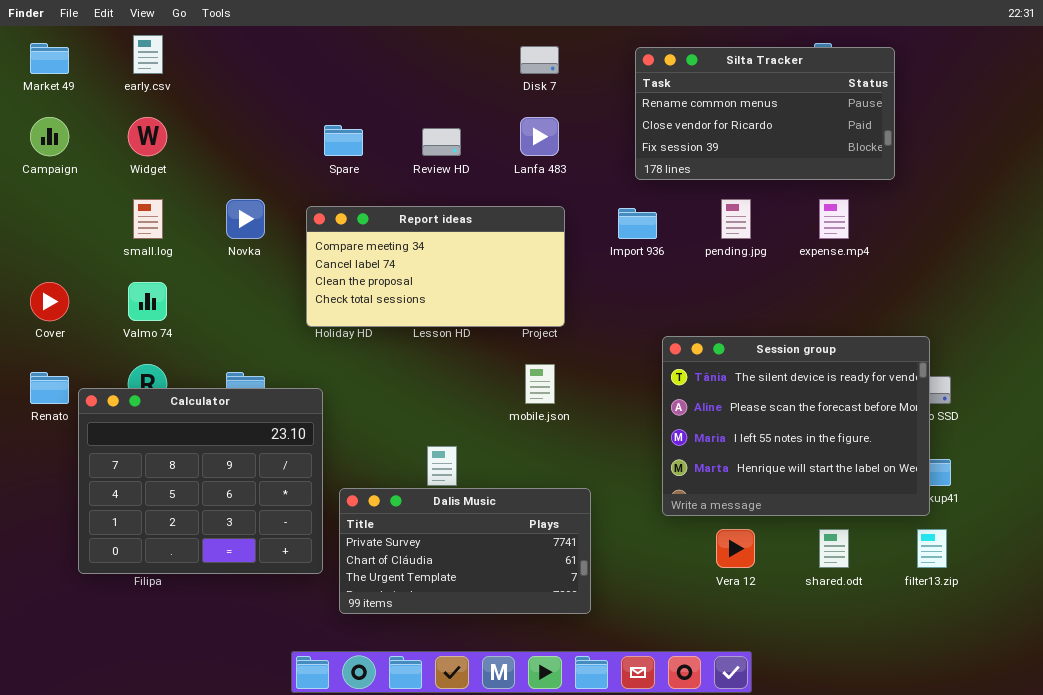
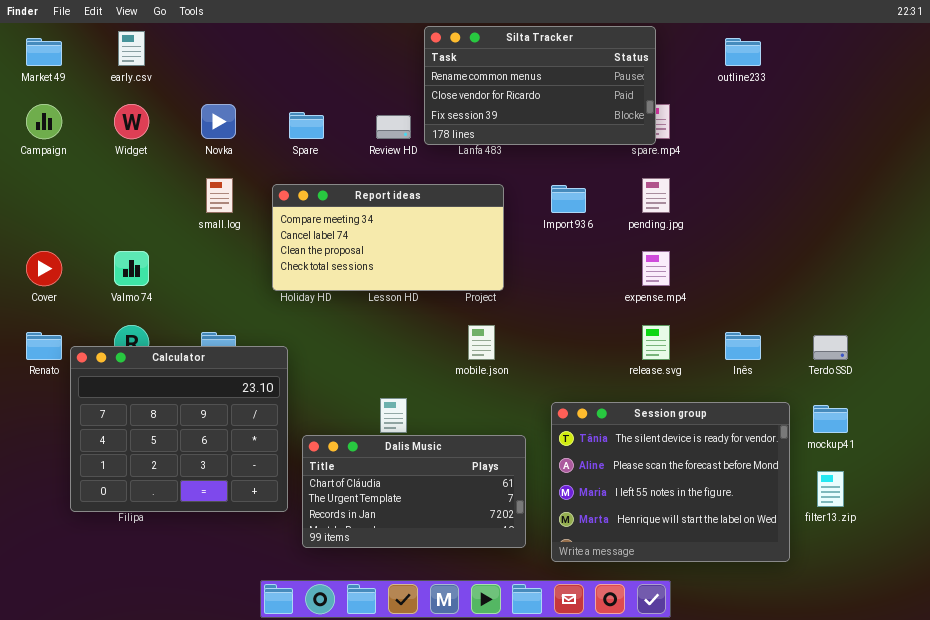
Silta Tracker: [635,47,895,180] -> [424,26,656,145], moved
small.log: [133,199,163,239] -> [206,178,233,213], moved
Novka: [226,199,265,239] -> [201,104,236,139], moved
expense.mp4: [819,199,849,239] -> [642,251,670,286], moved
Session group: [662,336,930,516] -> [551,402,790,562], moved
Dalis Music: [339,488,591,614] -> [302,435,526,548], scrolled down 1 row

